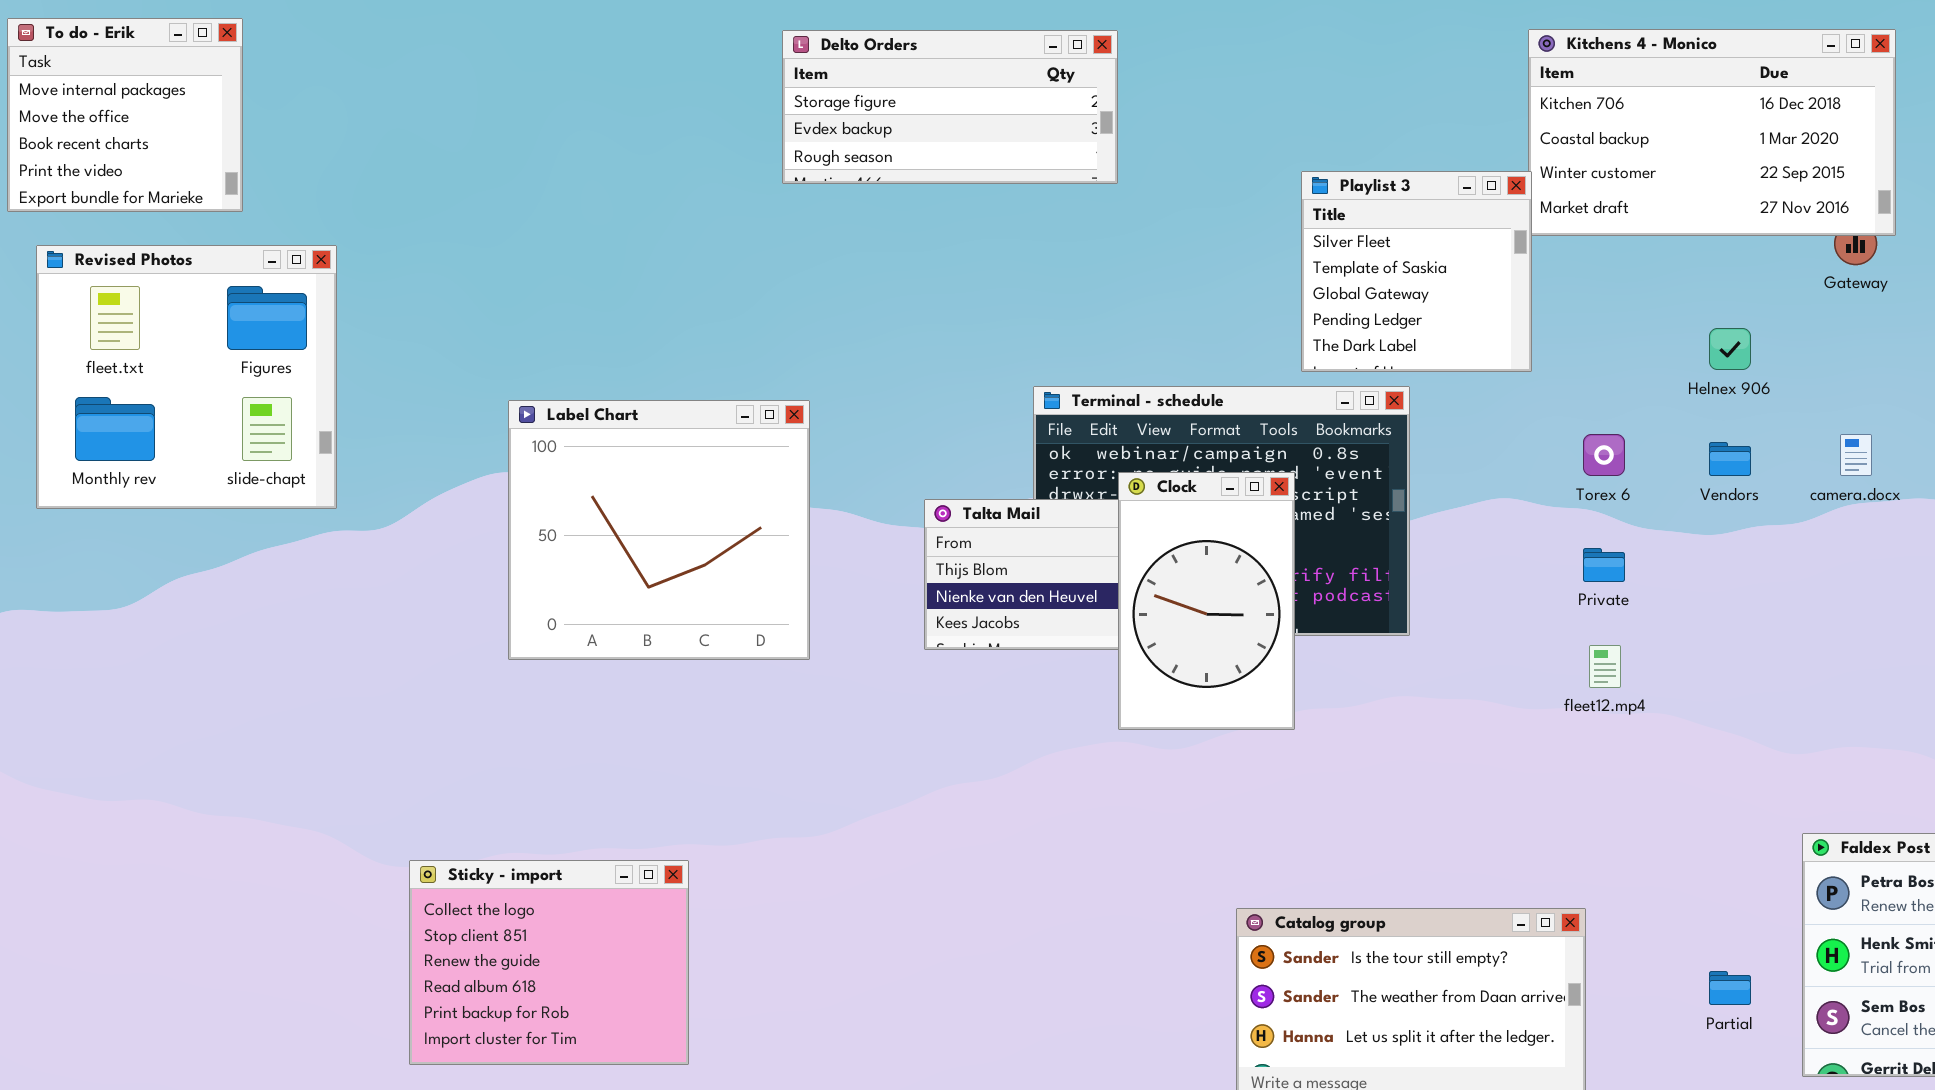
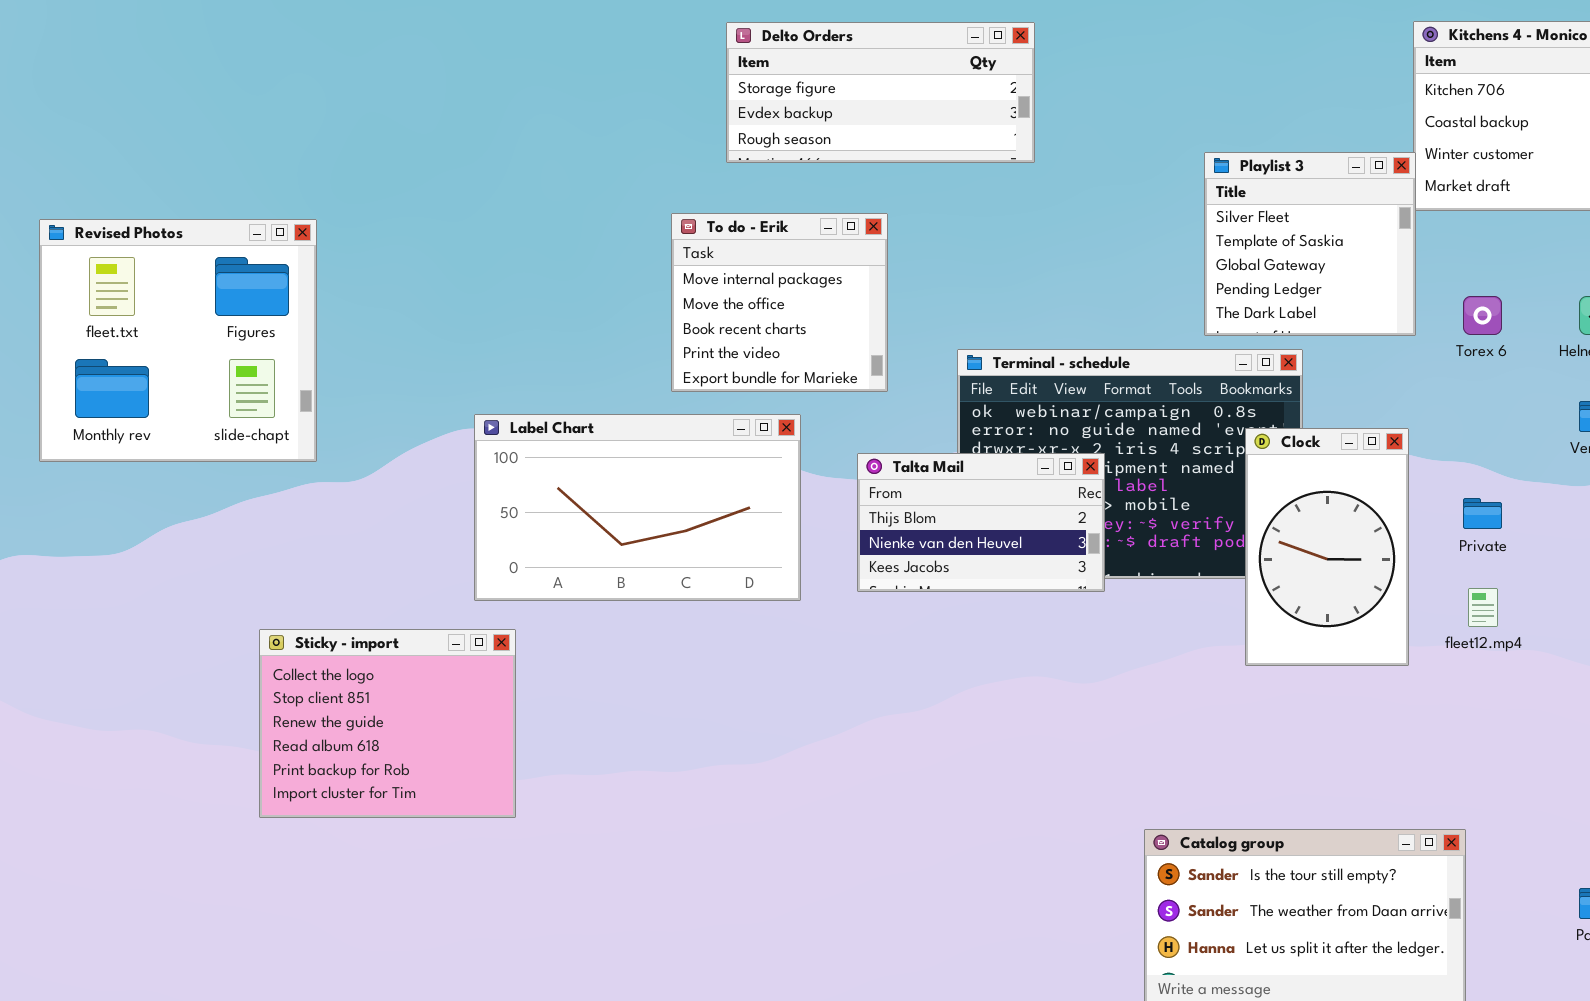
To do - Erik: [7,18,243,212] -> [671,213,888,392], moved
Label Chart: [508,400,810,660] -> [474,414,801,601], resized
Torex 6: [1583,434,1625,476] -> [1463,296,1502,335], moved
Clock: [1118,472,1295,730] -> [1245,428,1409,666], moved
Sticky - import: [409,860,689,1065] -> [259,629,516,818], moved

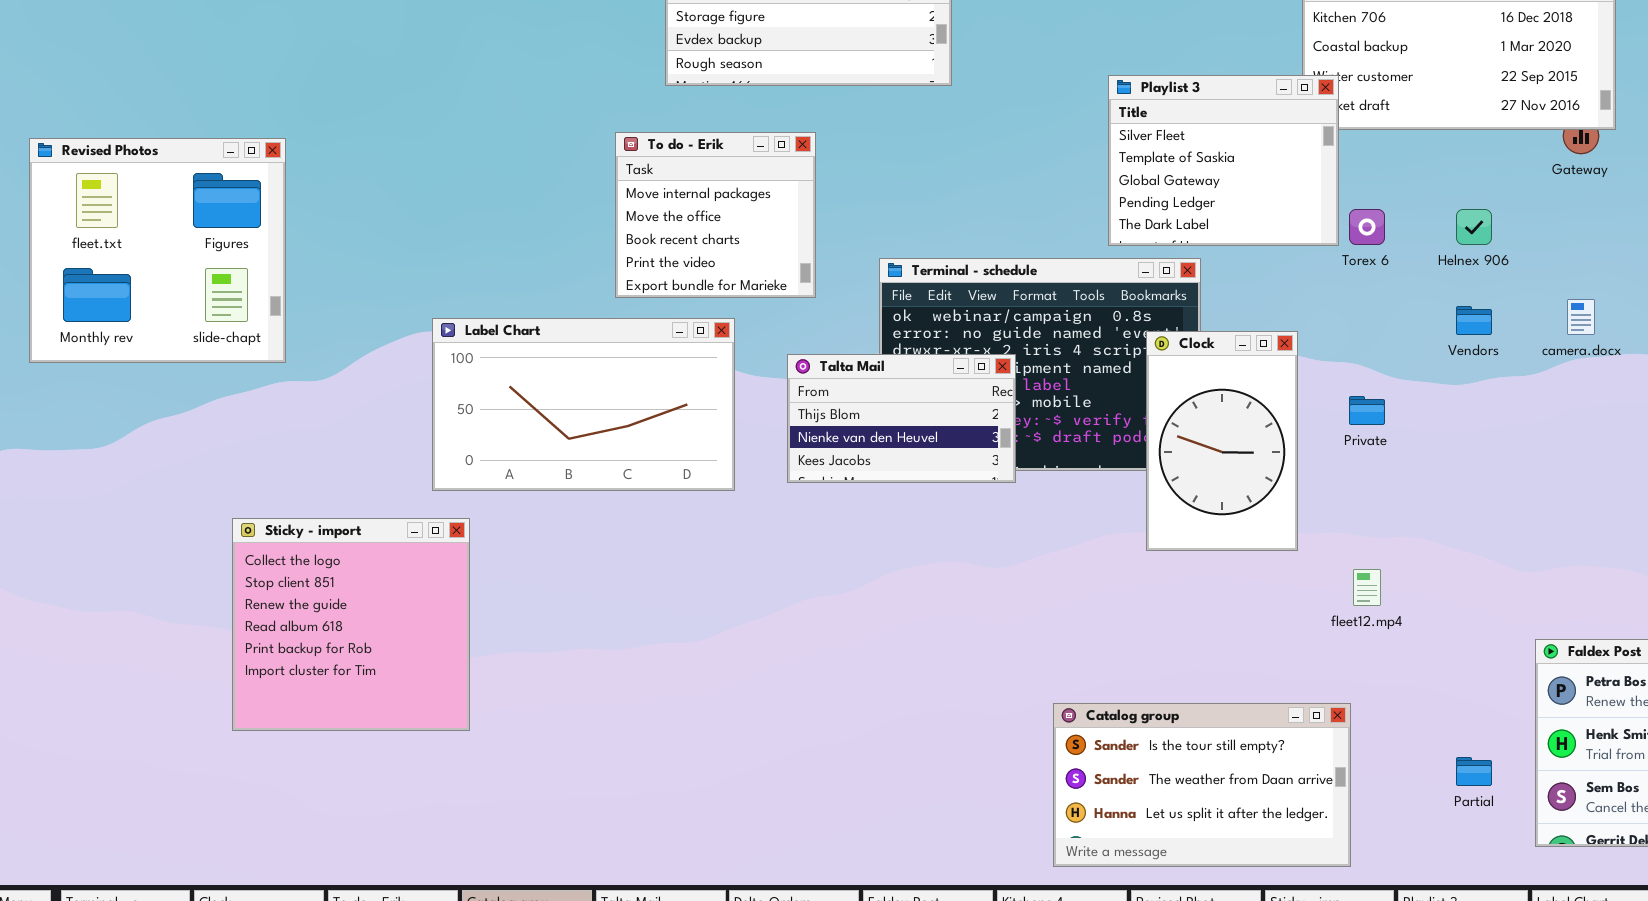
Playlist 3: [1204,152,1416,336] -> [1108,75,1339,246], resized
fleet12.mp4: [1468,588,1498,627] -> [1353,569,1381,606], moved
Sticky - import: [259,629,516,818] -> [232,518,470,731], resized

